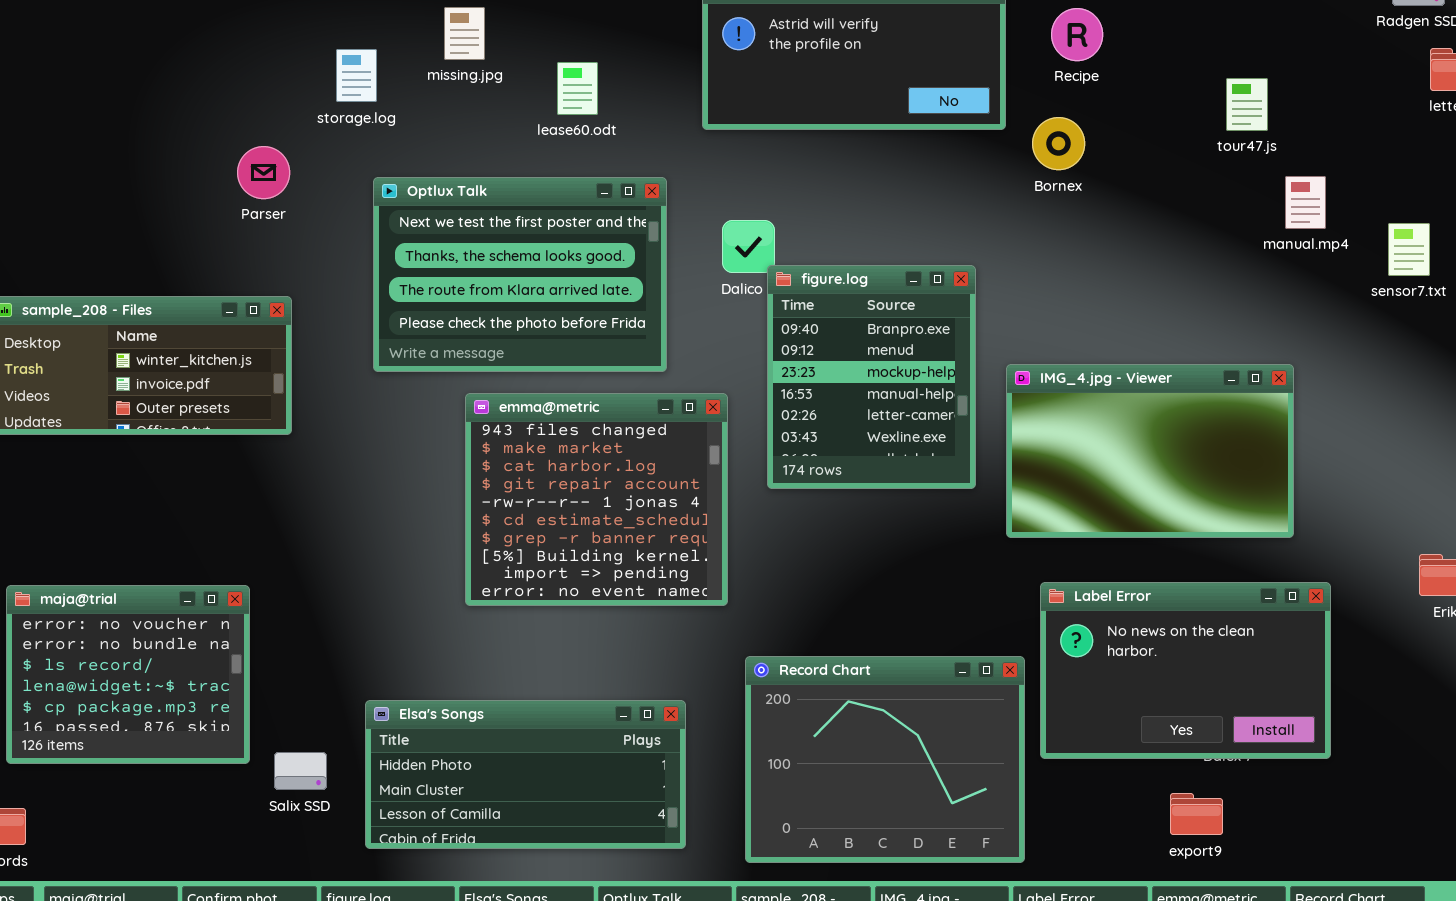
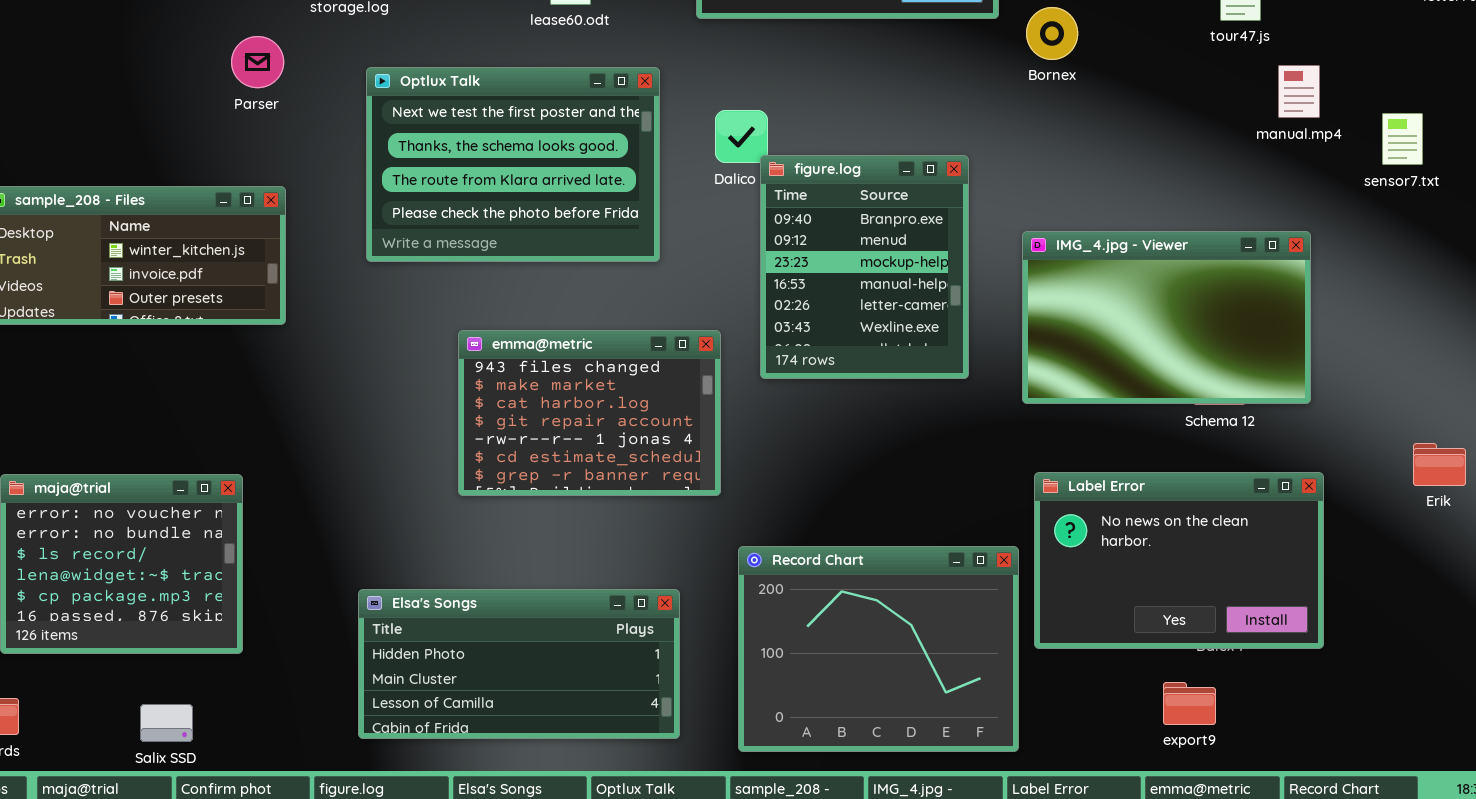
IMG_4.jpg - Viewer: [1006,364,1294,538] -> [1022,231,1311,404], moved
emma@metric: [465,393,728,606] -> [458,330,721,496], resized
Salix SSD: [274,752,327,790] -> [140,704,193,742], moved

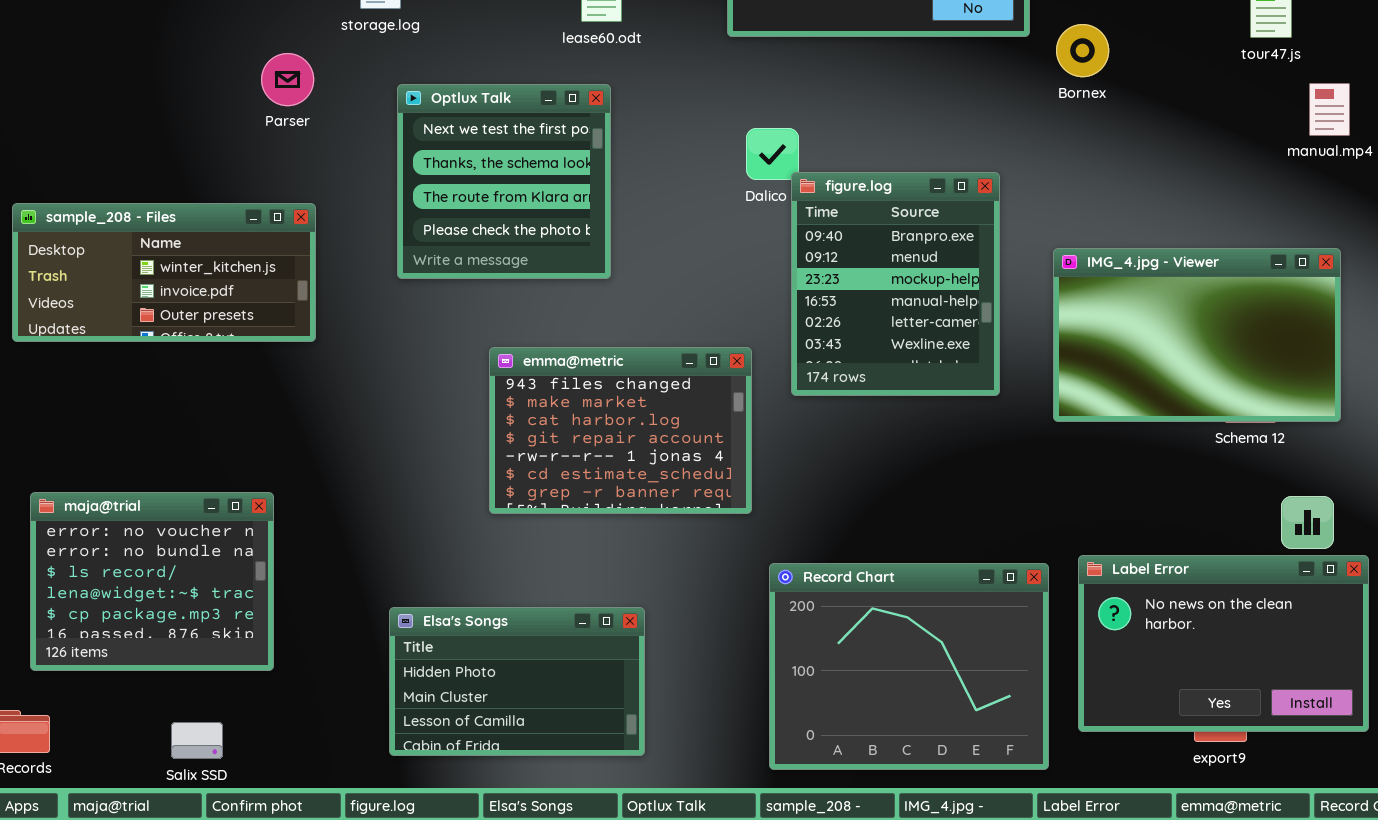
Optlux Talk: [366,67,660,262] -> [397,84,611,279], resized
Label Error: [1034,472,1324,649] -> [1078,555,1369,732], moved
Elsa's Songs: [358,589,680,739] -> [389,607,645,756], resized

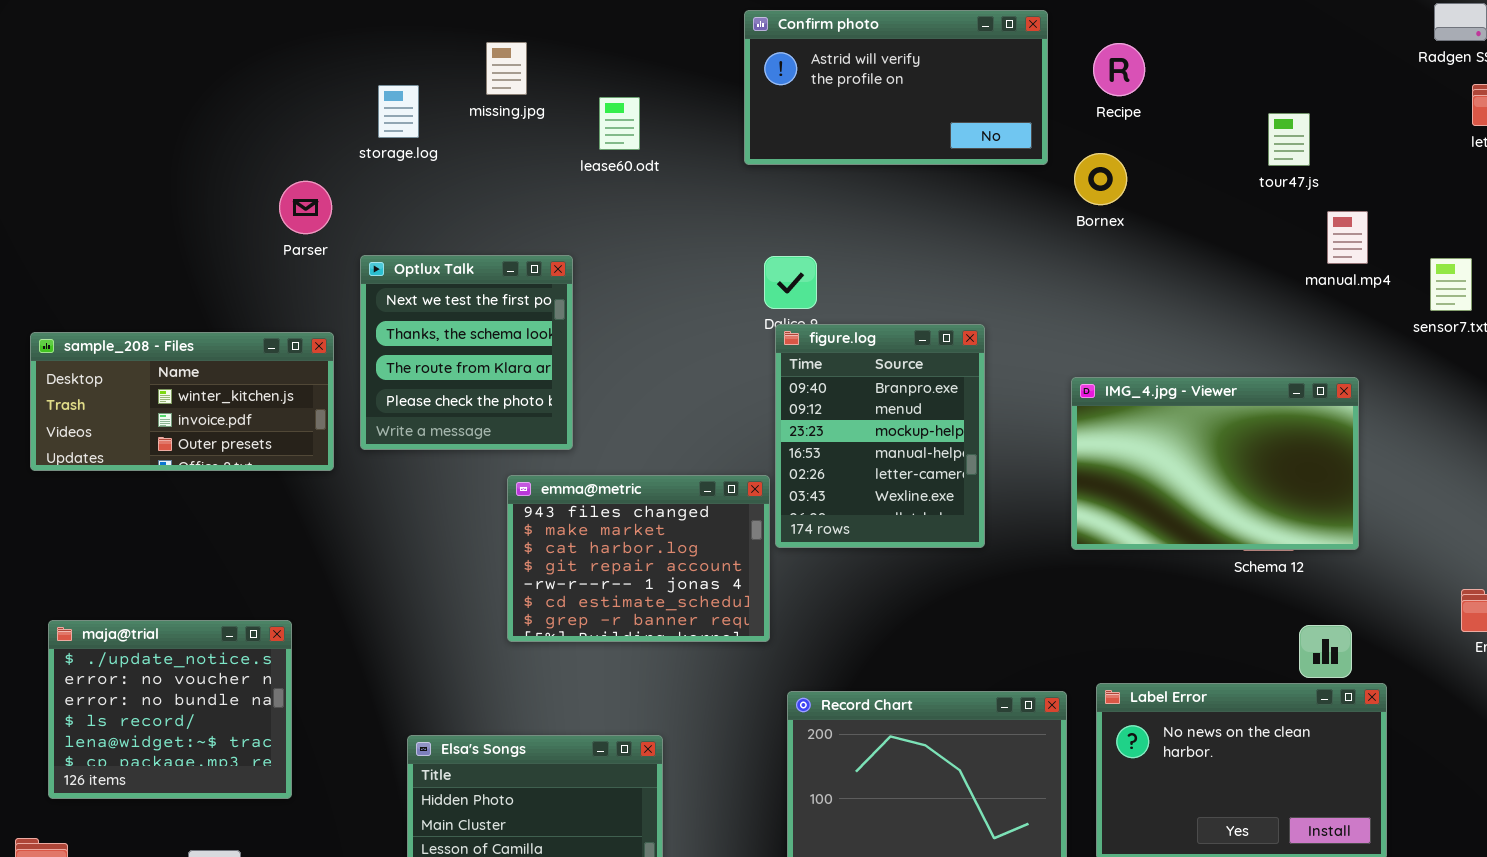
Optlux Talk: [397,84,611,279] -> [360,255,573,450], moved
figure.log: [791,172,1000,396] -> [775,324,985,548], moved
maja@trial: [30,492,274,671] -> [48,620,292,799], scrolled up 1 row

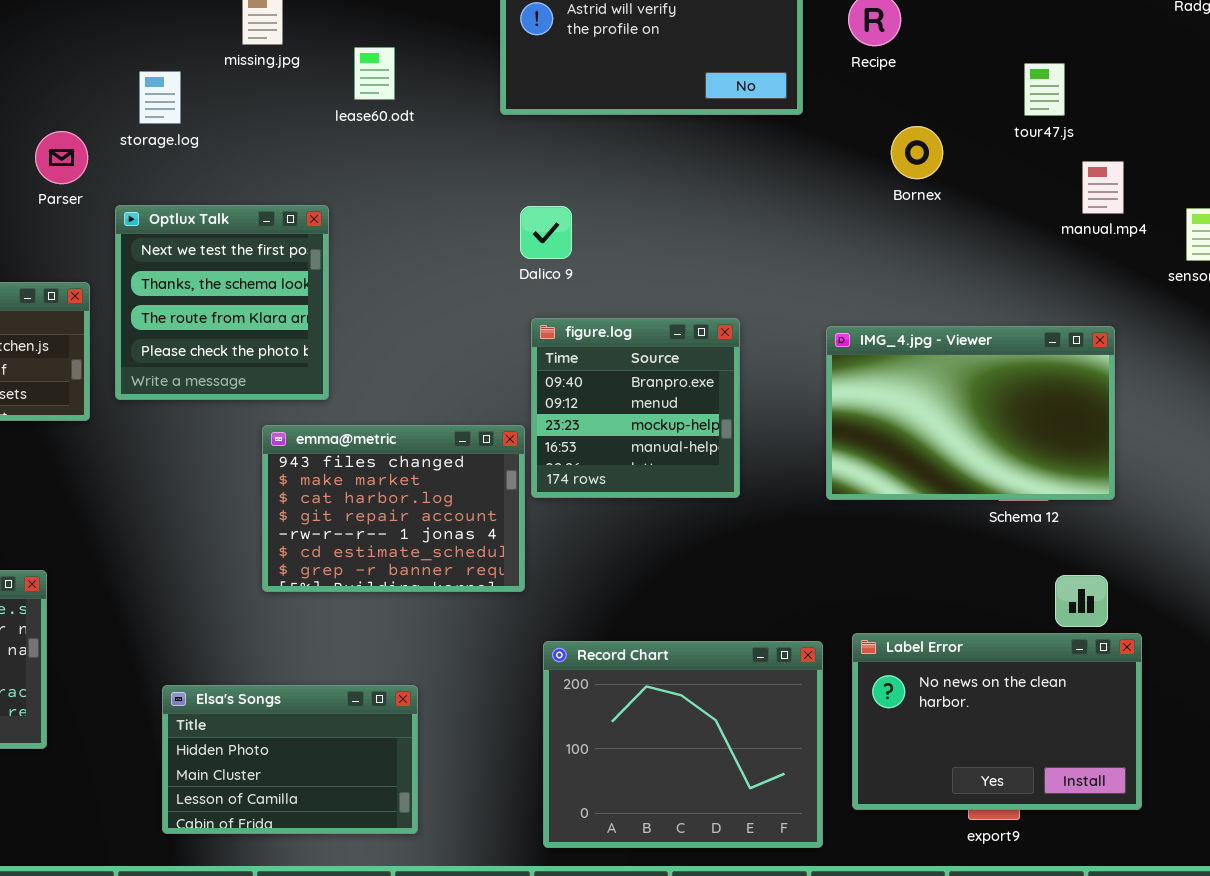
storage.log: [378,85,419,138] -> [139,71,181,124], moved
Bornex: [1074,153,1127,205] -> [891,126,943,179], moved
figure.log: [775,324,985,548] -> [531,318,740,498], resized

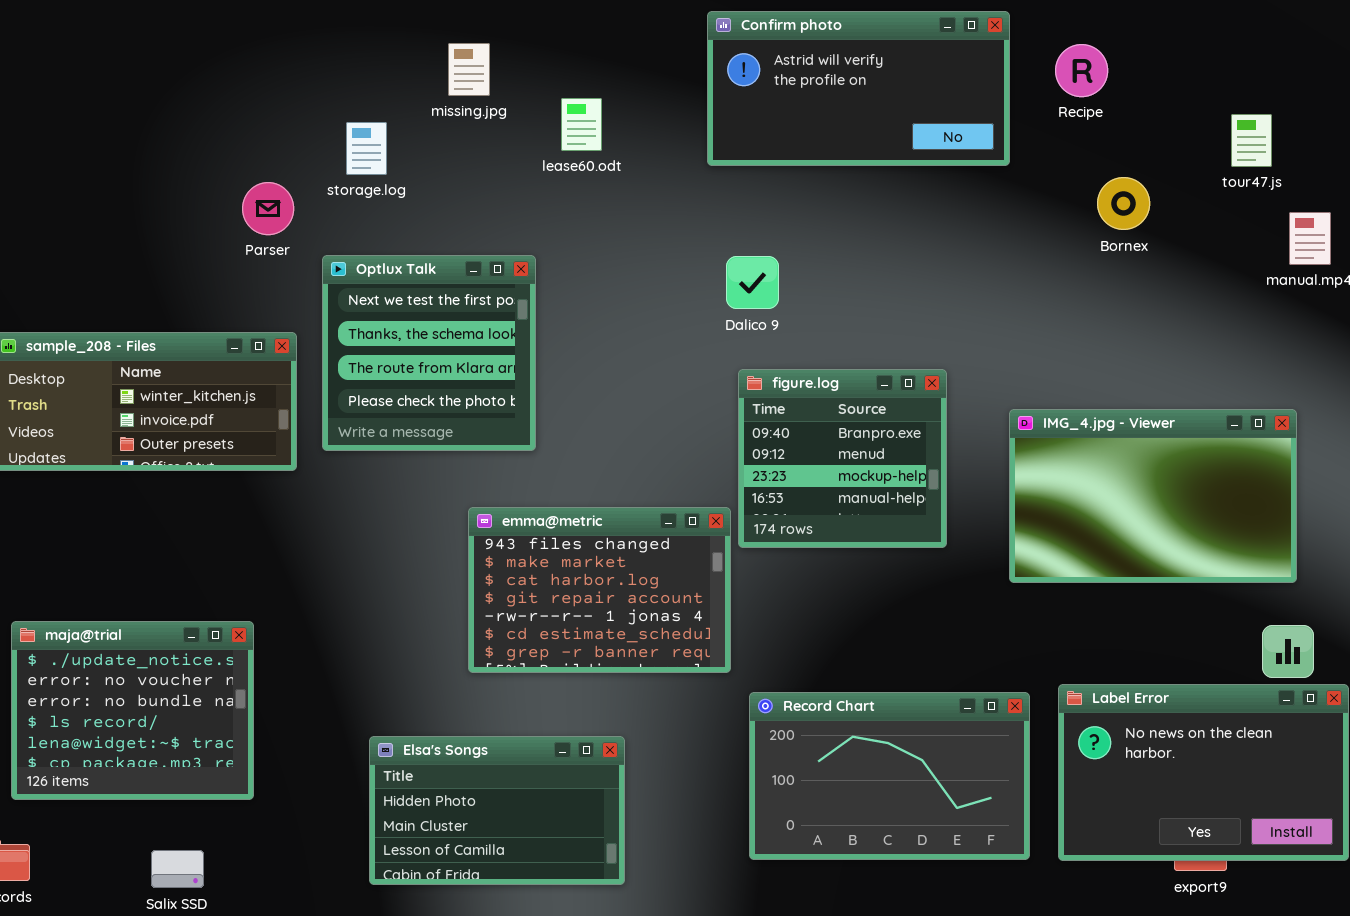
IMG_4.jpg - Viewer: [826,326,1115,500] -> [1009,409,1297,583], moved
emma@metric: [262,425,525,592] -> [468,507,731,673], moved
Record Chart: [543,641,823,848] -> [749,692,1030,860], resized

